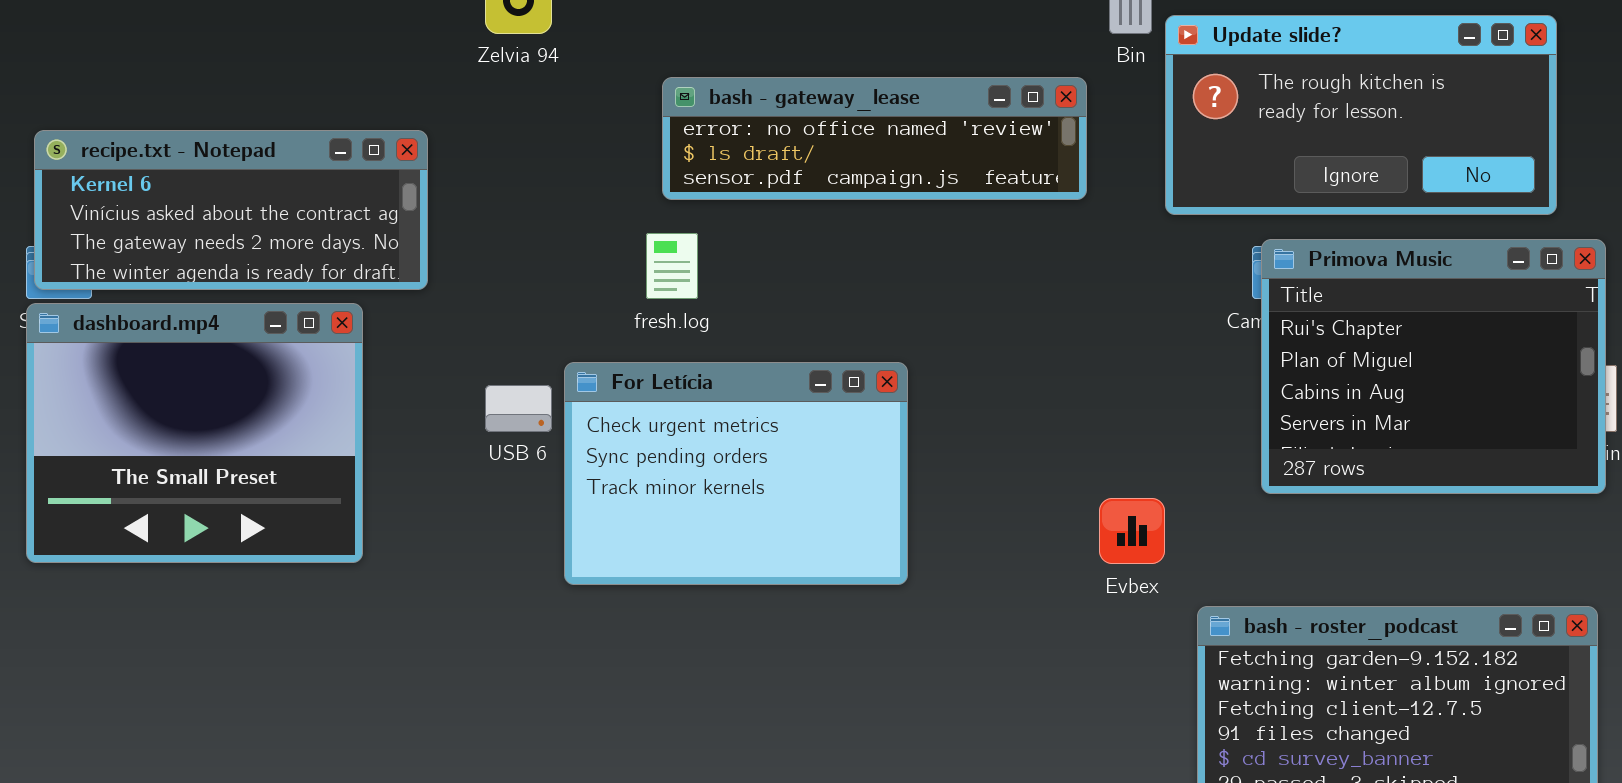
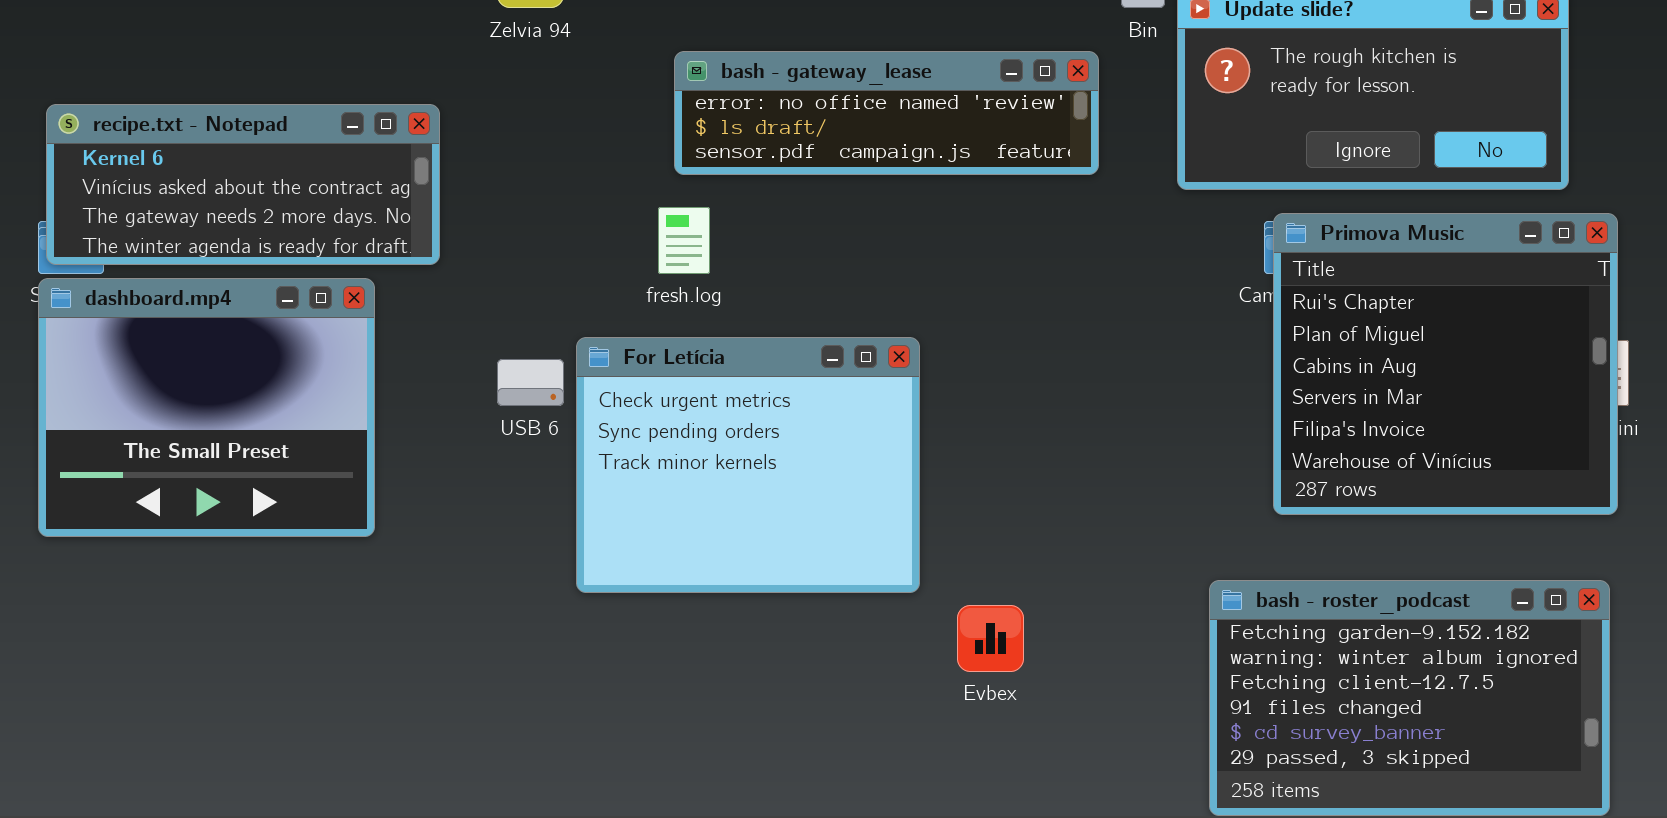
Primova Music: [1261,239,1606,494] -> [1273,213,1618,515], resized
For Letícia: [564,362,908,585] -> [576,337,920,593], resized
Evbex: [1099,498,1165,564] -> [957,605,1024,672], moved

